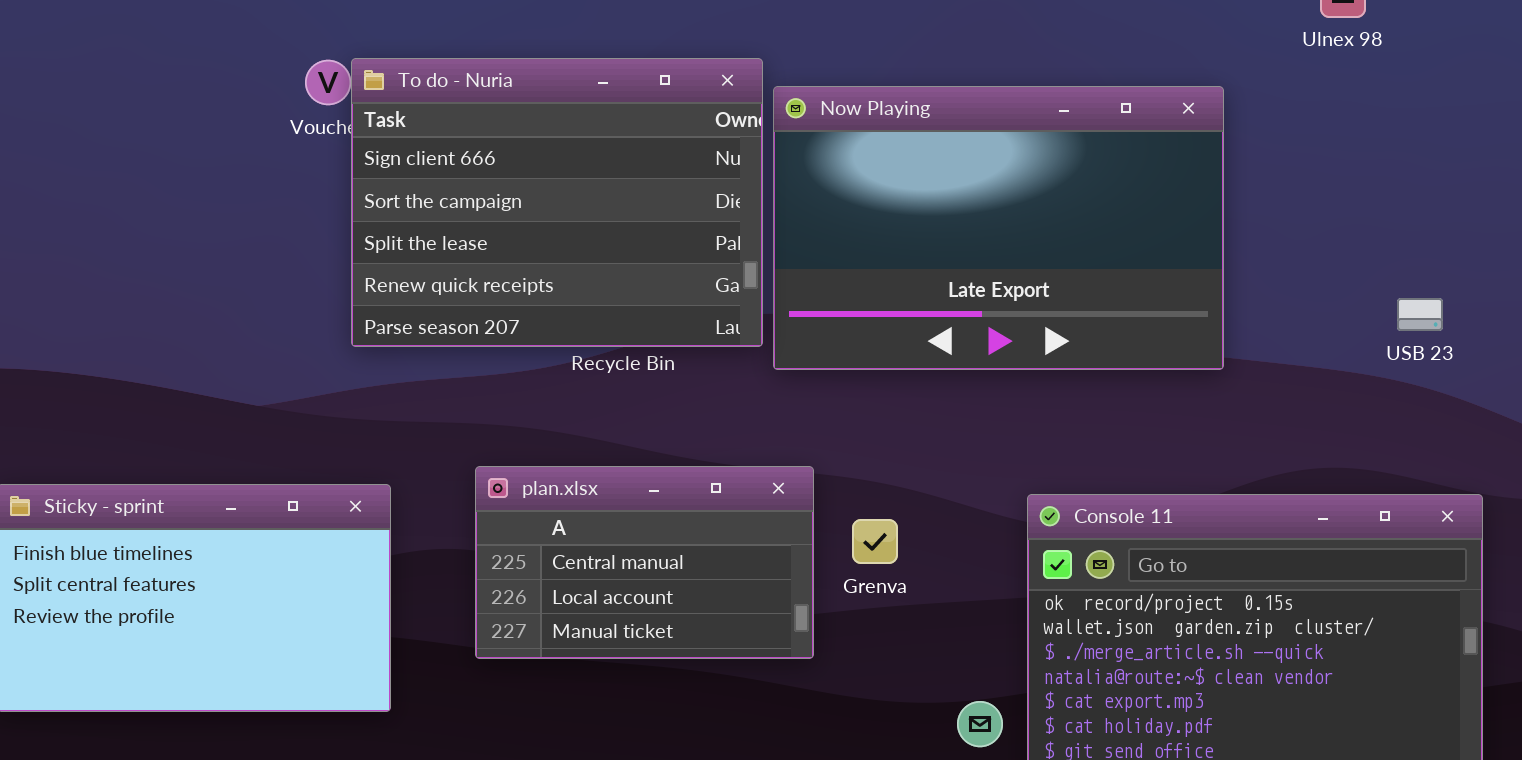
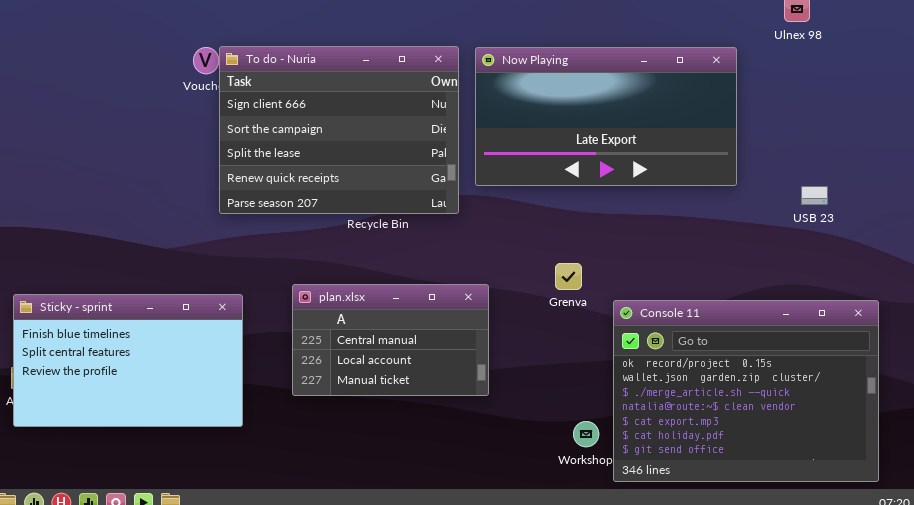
Now Playing: [773,86,1224,370] -> [475,47,737,186], moved, resized
USB 23: [1397,298,1443,331] -> [801,186,828,205], moved
Grenva: [852,519,898,564] -> [555,263,582,290], moved

